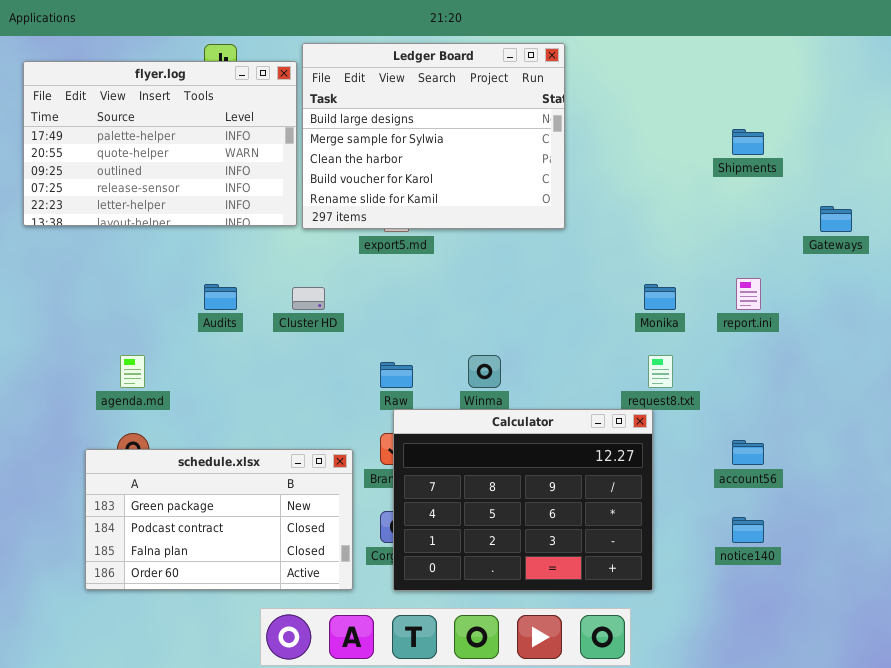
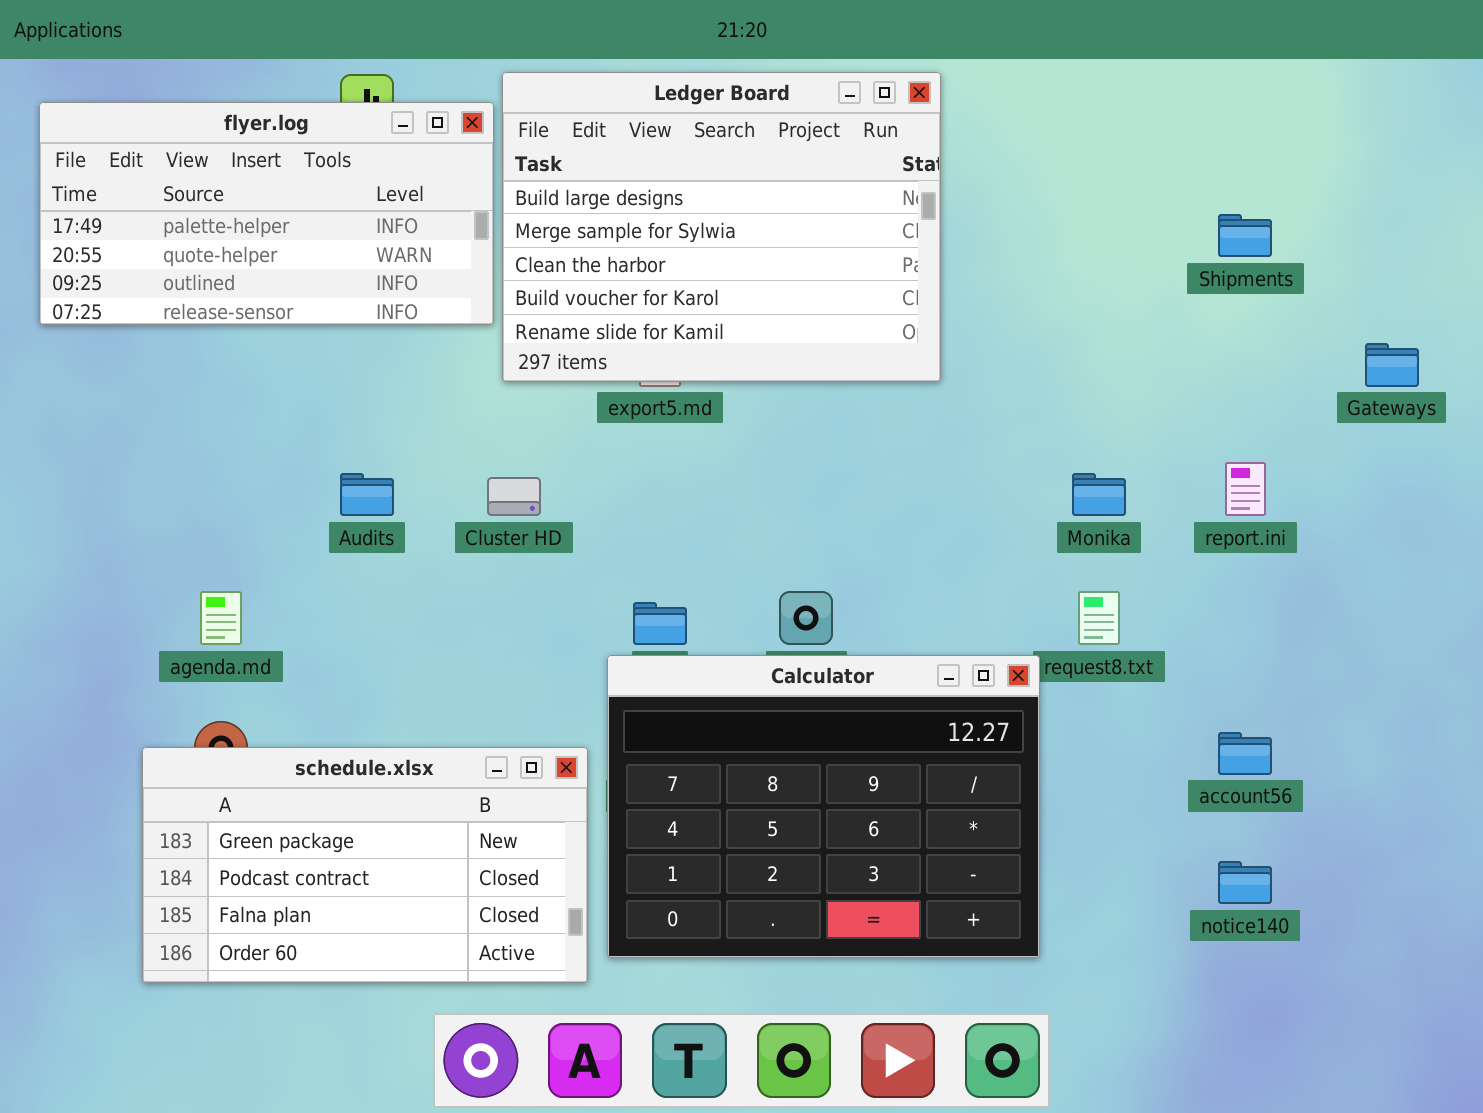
flyer.log: [23,61,297,226] -> [39,102,494,325], resized
Calculator: [393,409,653,591] -> [607,655,1040,958], moved

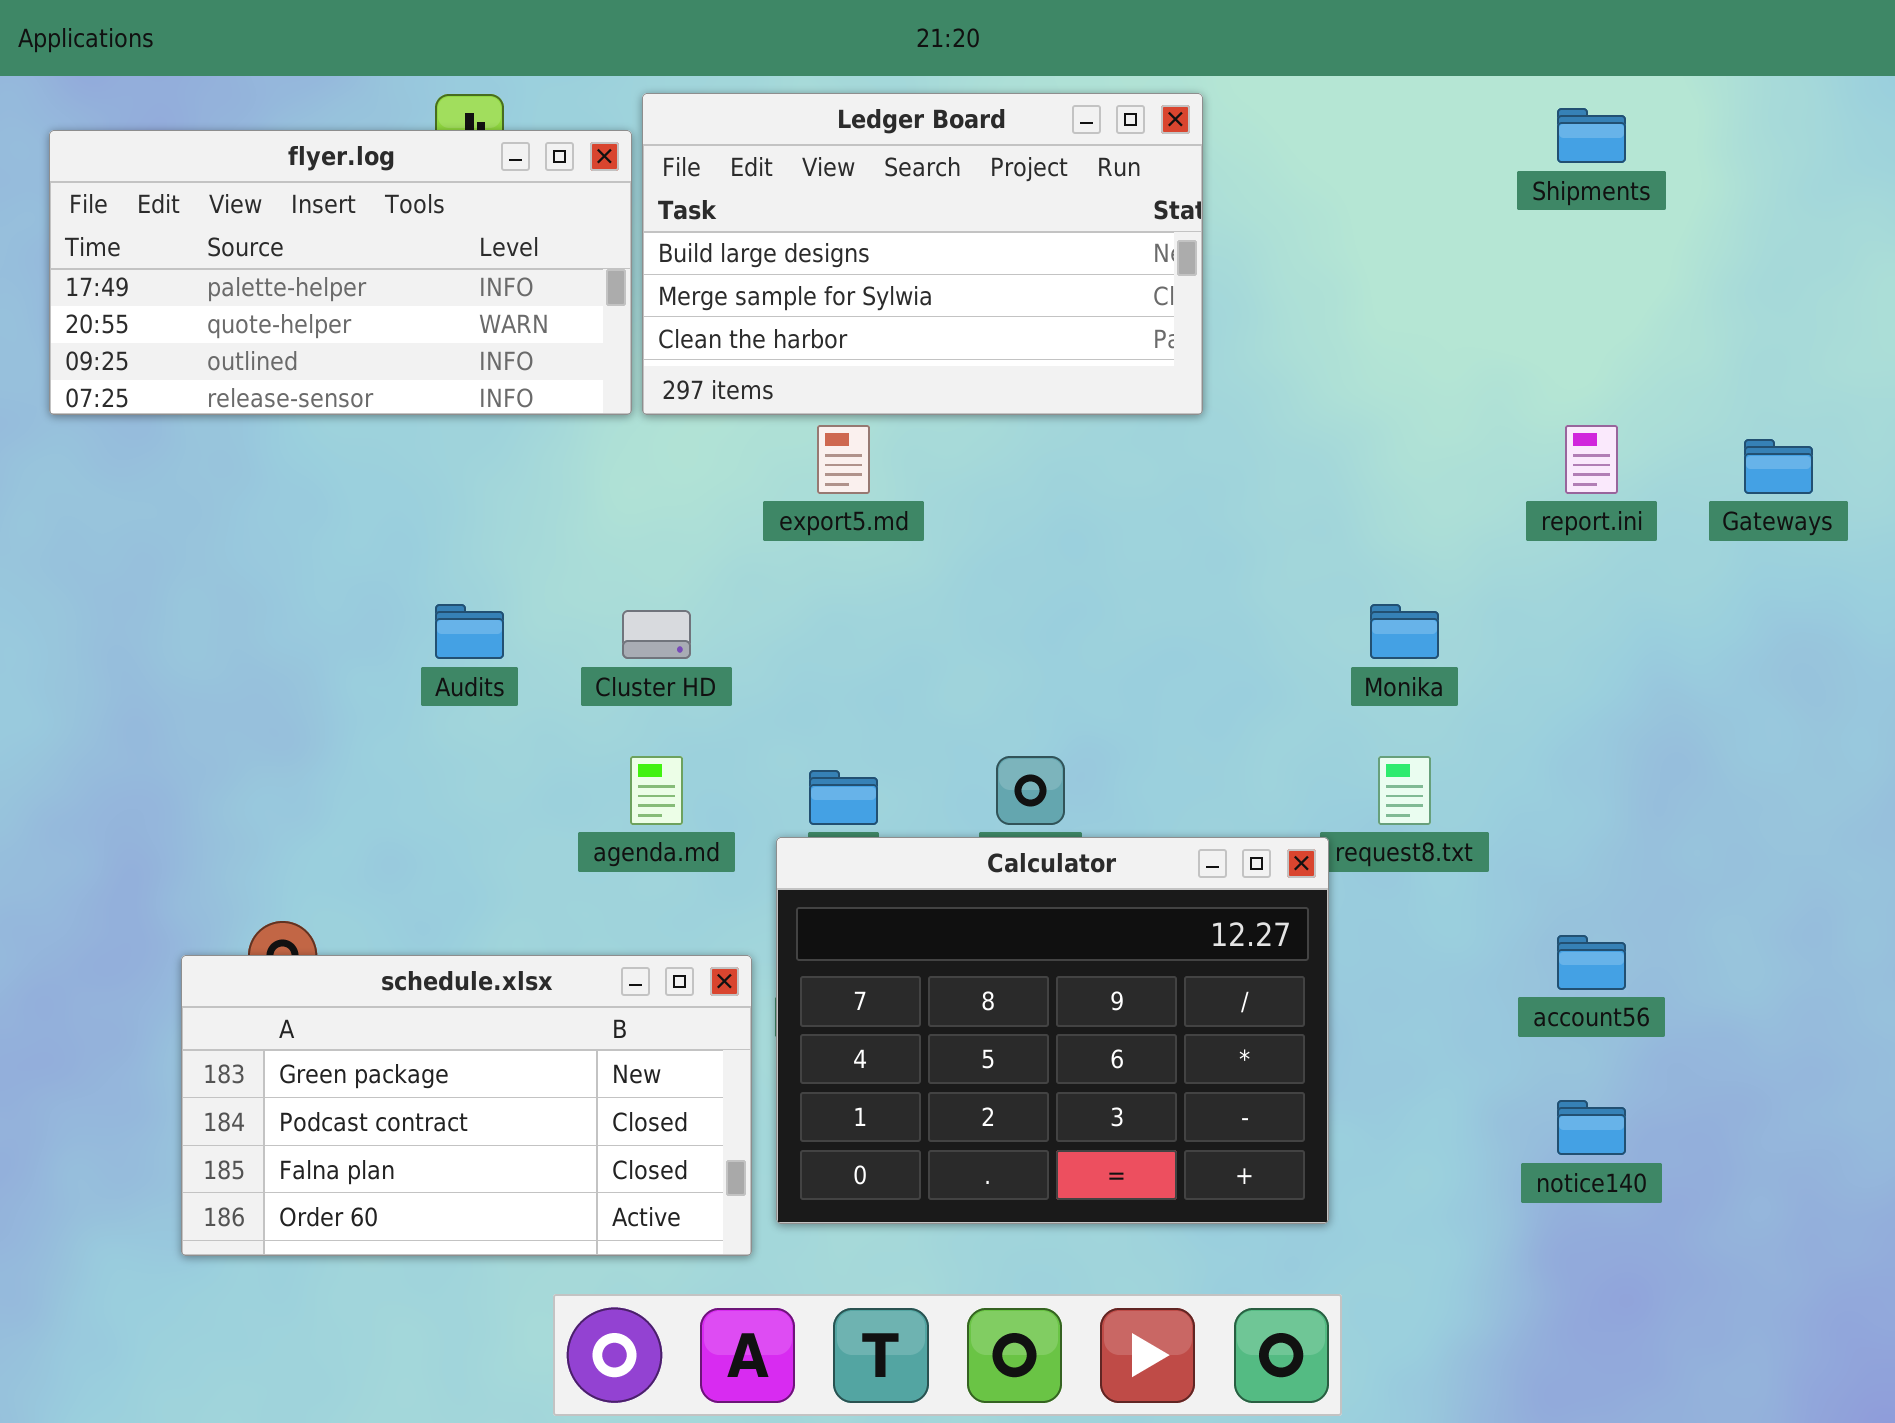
Ledger Board: [502,72,941,382] -> [642,93,1203,415], resized
Shipments: [1218,214,1272,257] -> [1557,108,1626,163], moved
report.ini: [1225,462,1266,516] -> [1565,425,1618,494], moved
agenda.md: [200,591,242,645] -> [630,756,683,825], moved

